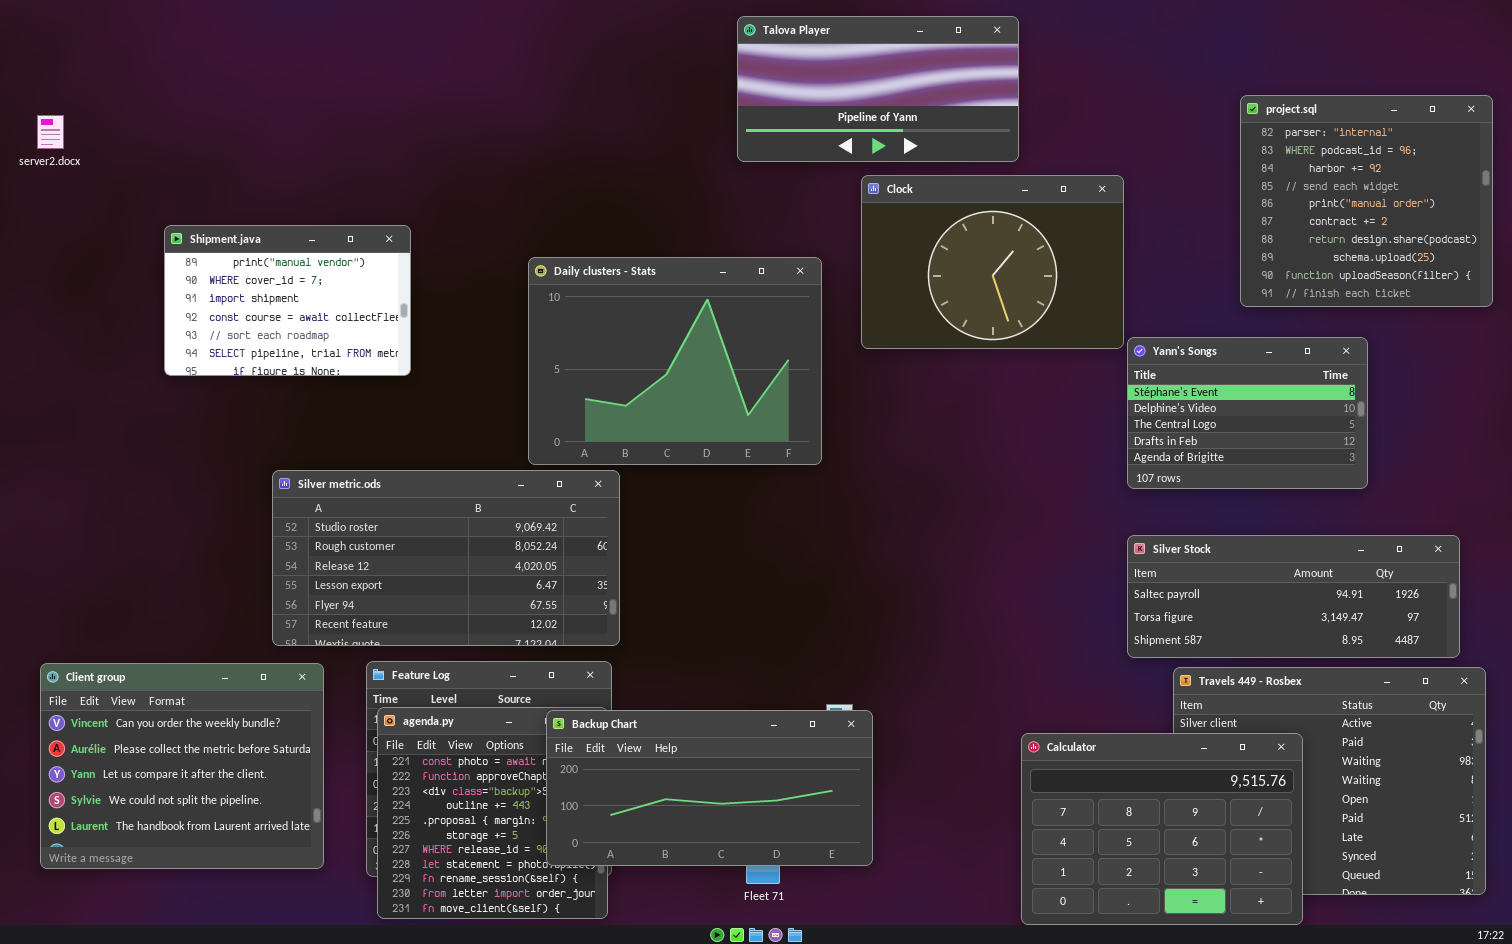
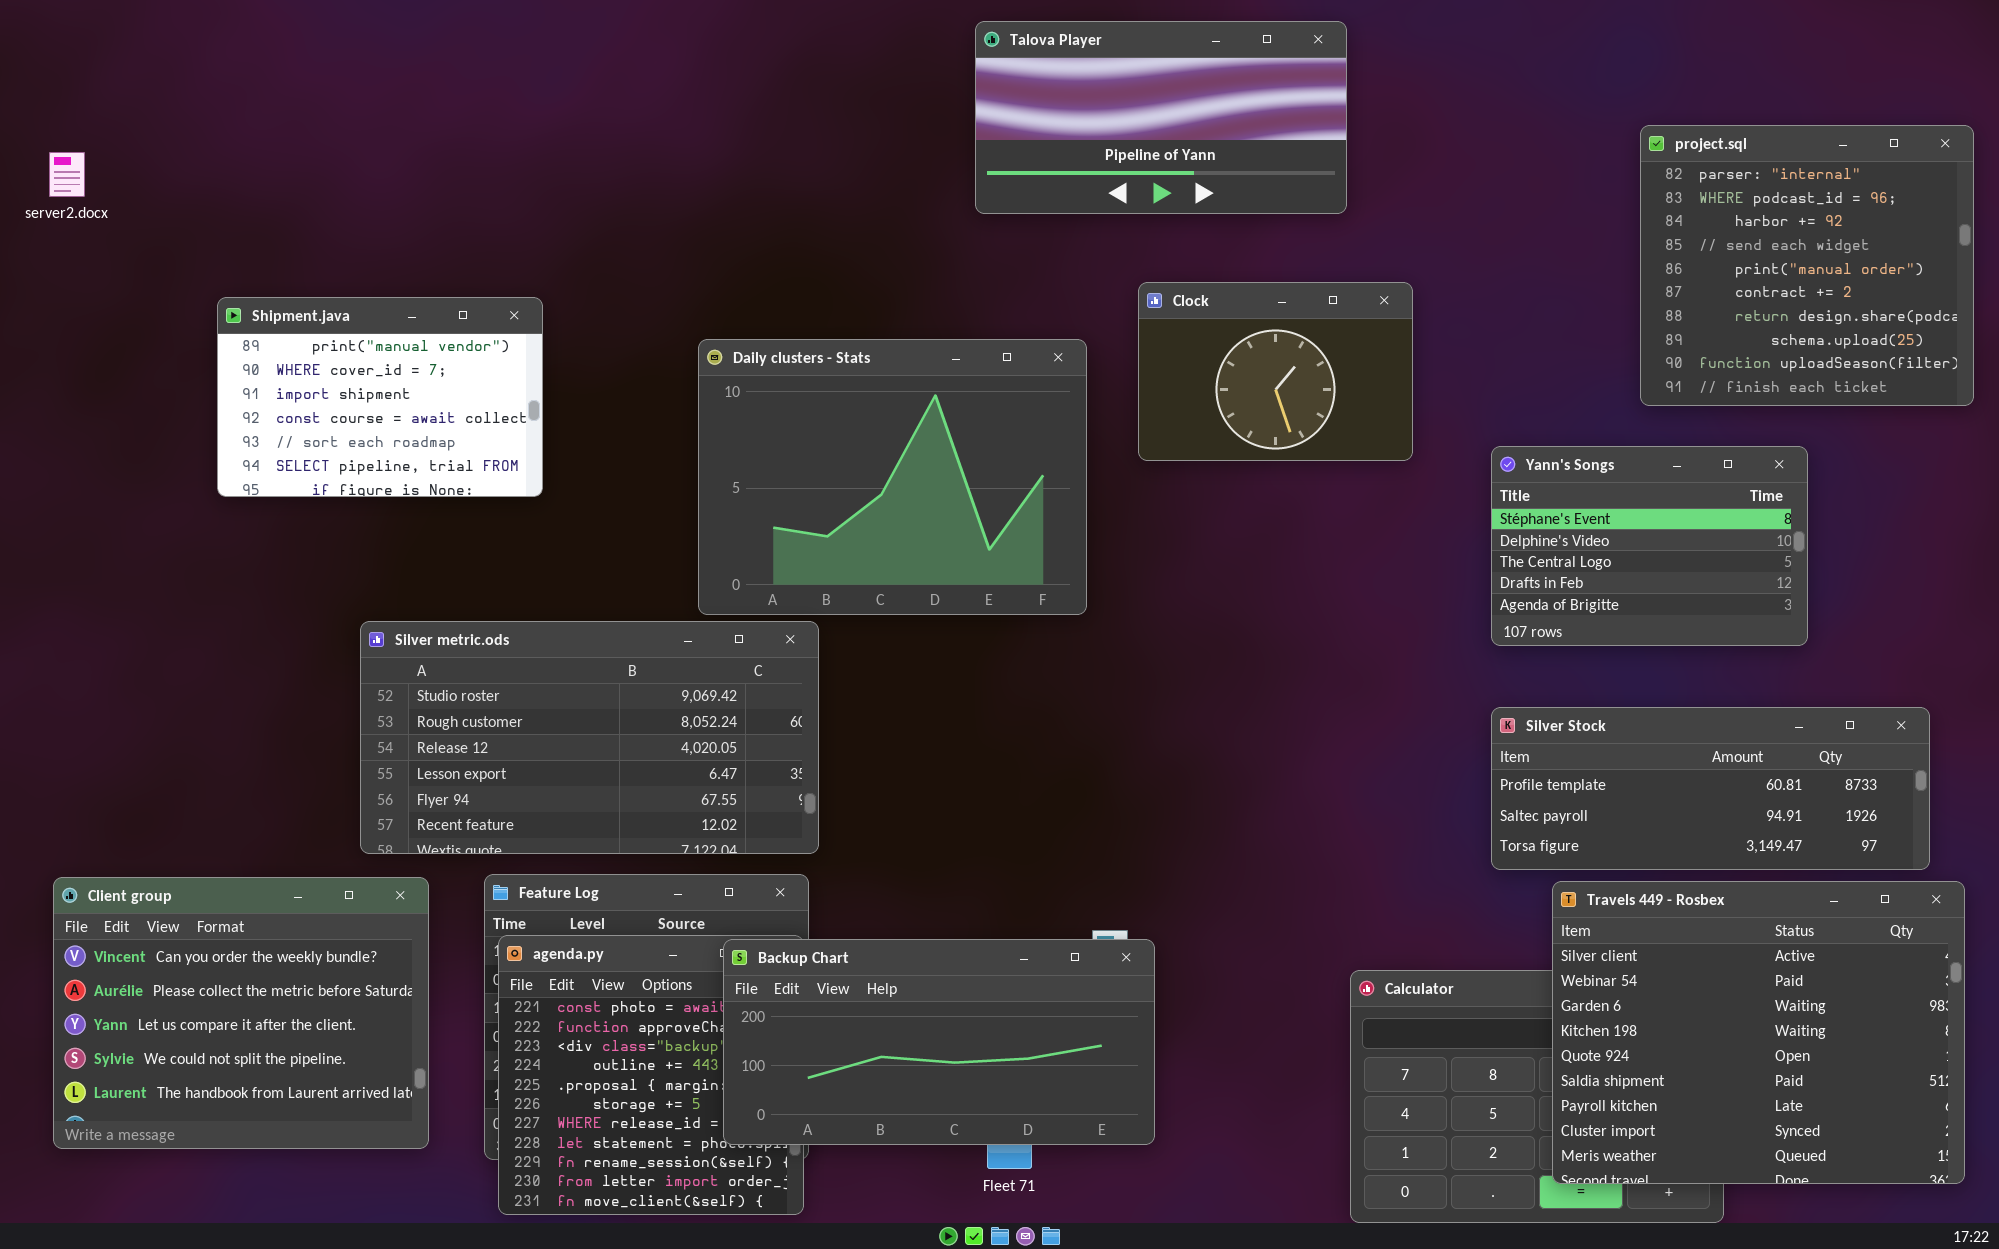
Clock: [861,175,1124,349] -> [1138,282,1413,461], resized
Silver Stock: [1127,535,1460,658] -> [1491,707,1930,870], scrolled up 1 row
Travels 449 - Rosbex: [1173,667,1486,895] -> [1552,881,1965,1184], raised

